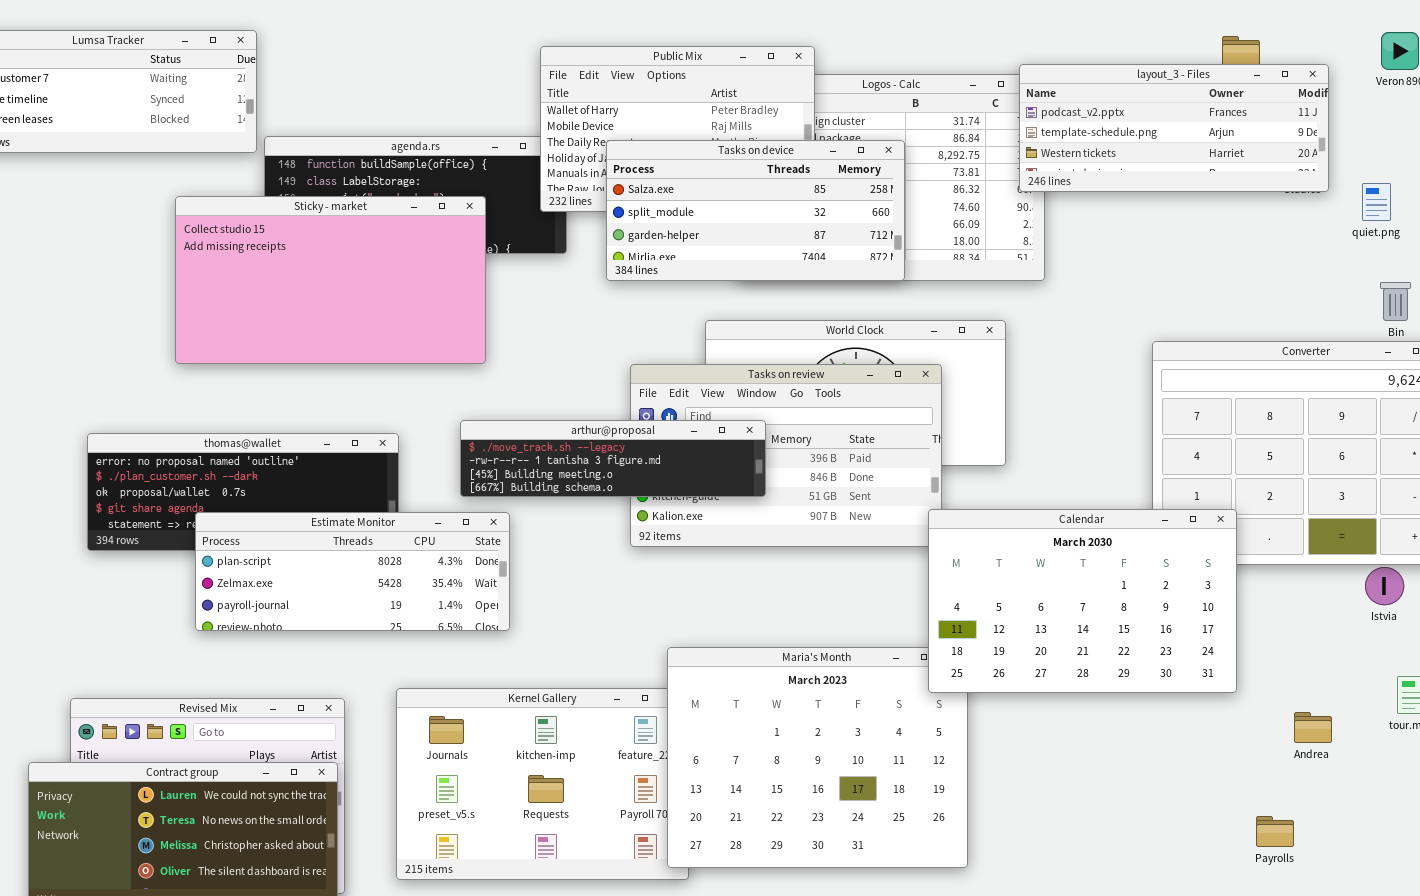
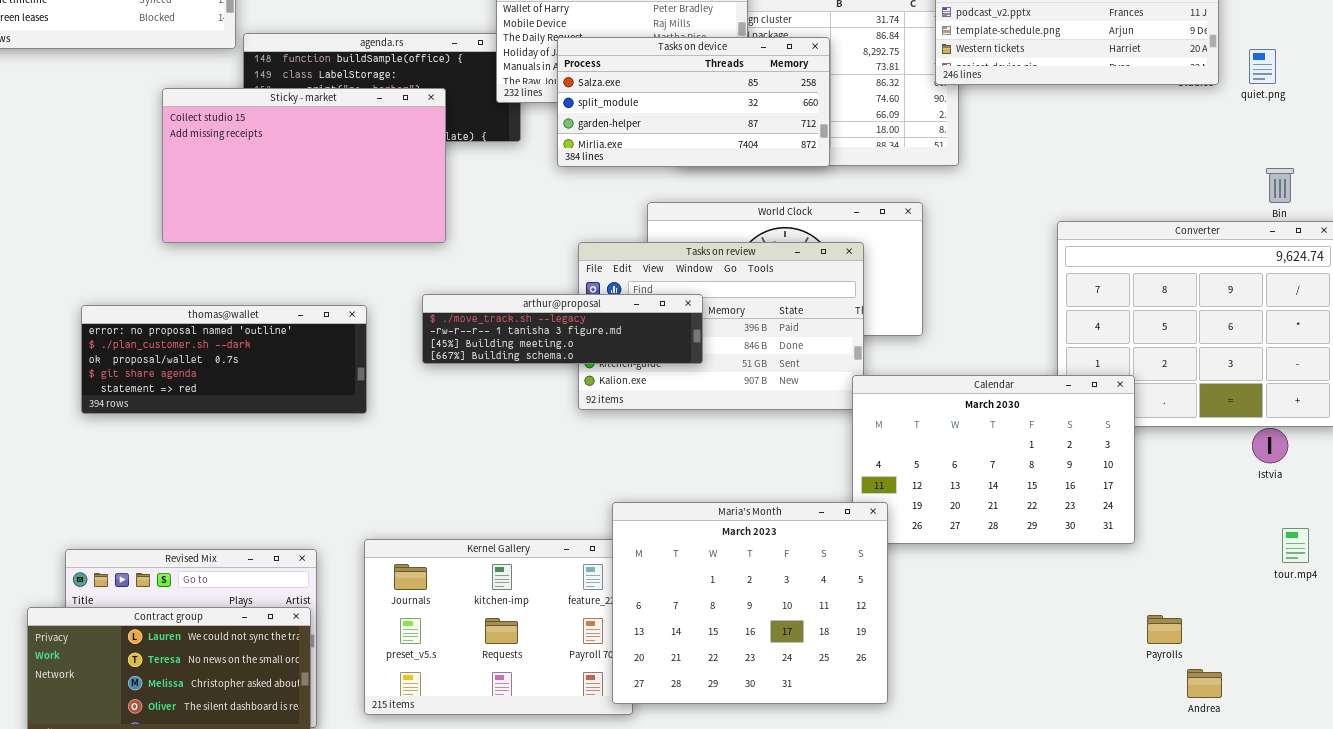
quiet.png: [1362,183,1391,221] -> [1249,49,1276,84], moved
Estimate Monitor: [195,512,510,631] -> none, closed
Maria's Month: [667,647,968,868] -> [612,502,888,704], raised
Andrea: [1294,712,1332,743] -> [1187,669,1222,698], moved
Payrolls: [1256,816,1294,847] -> [1147,615,1182,644], moved

